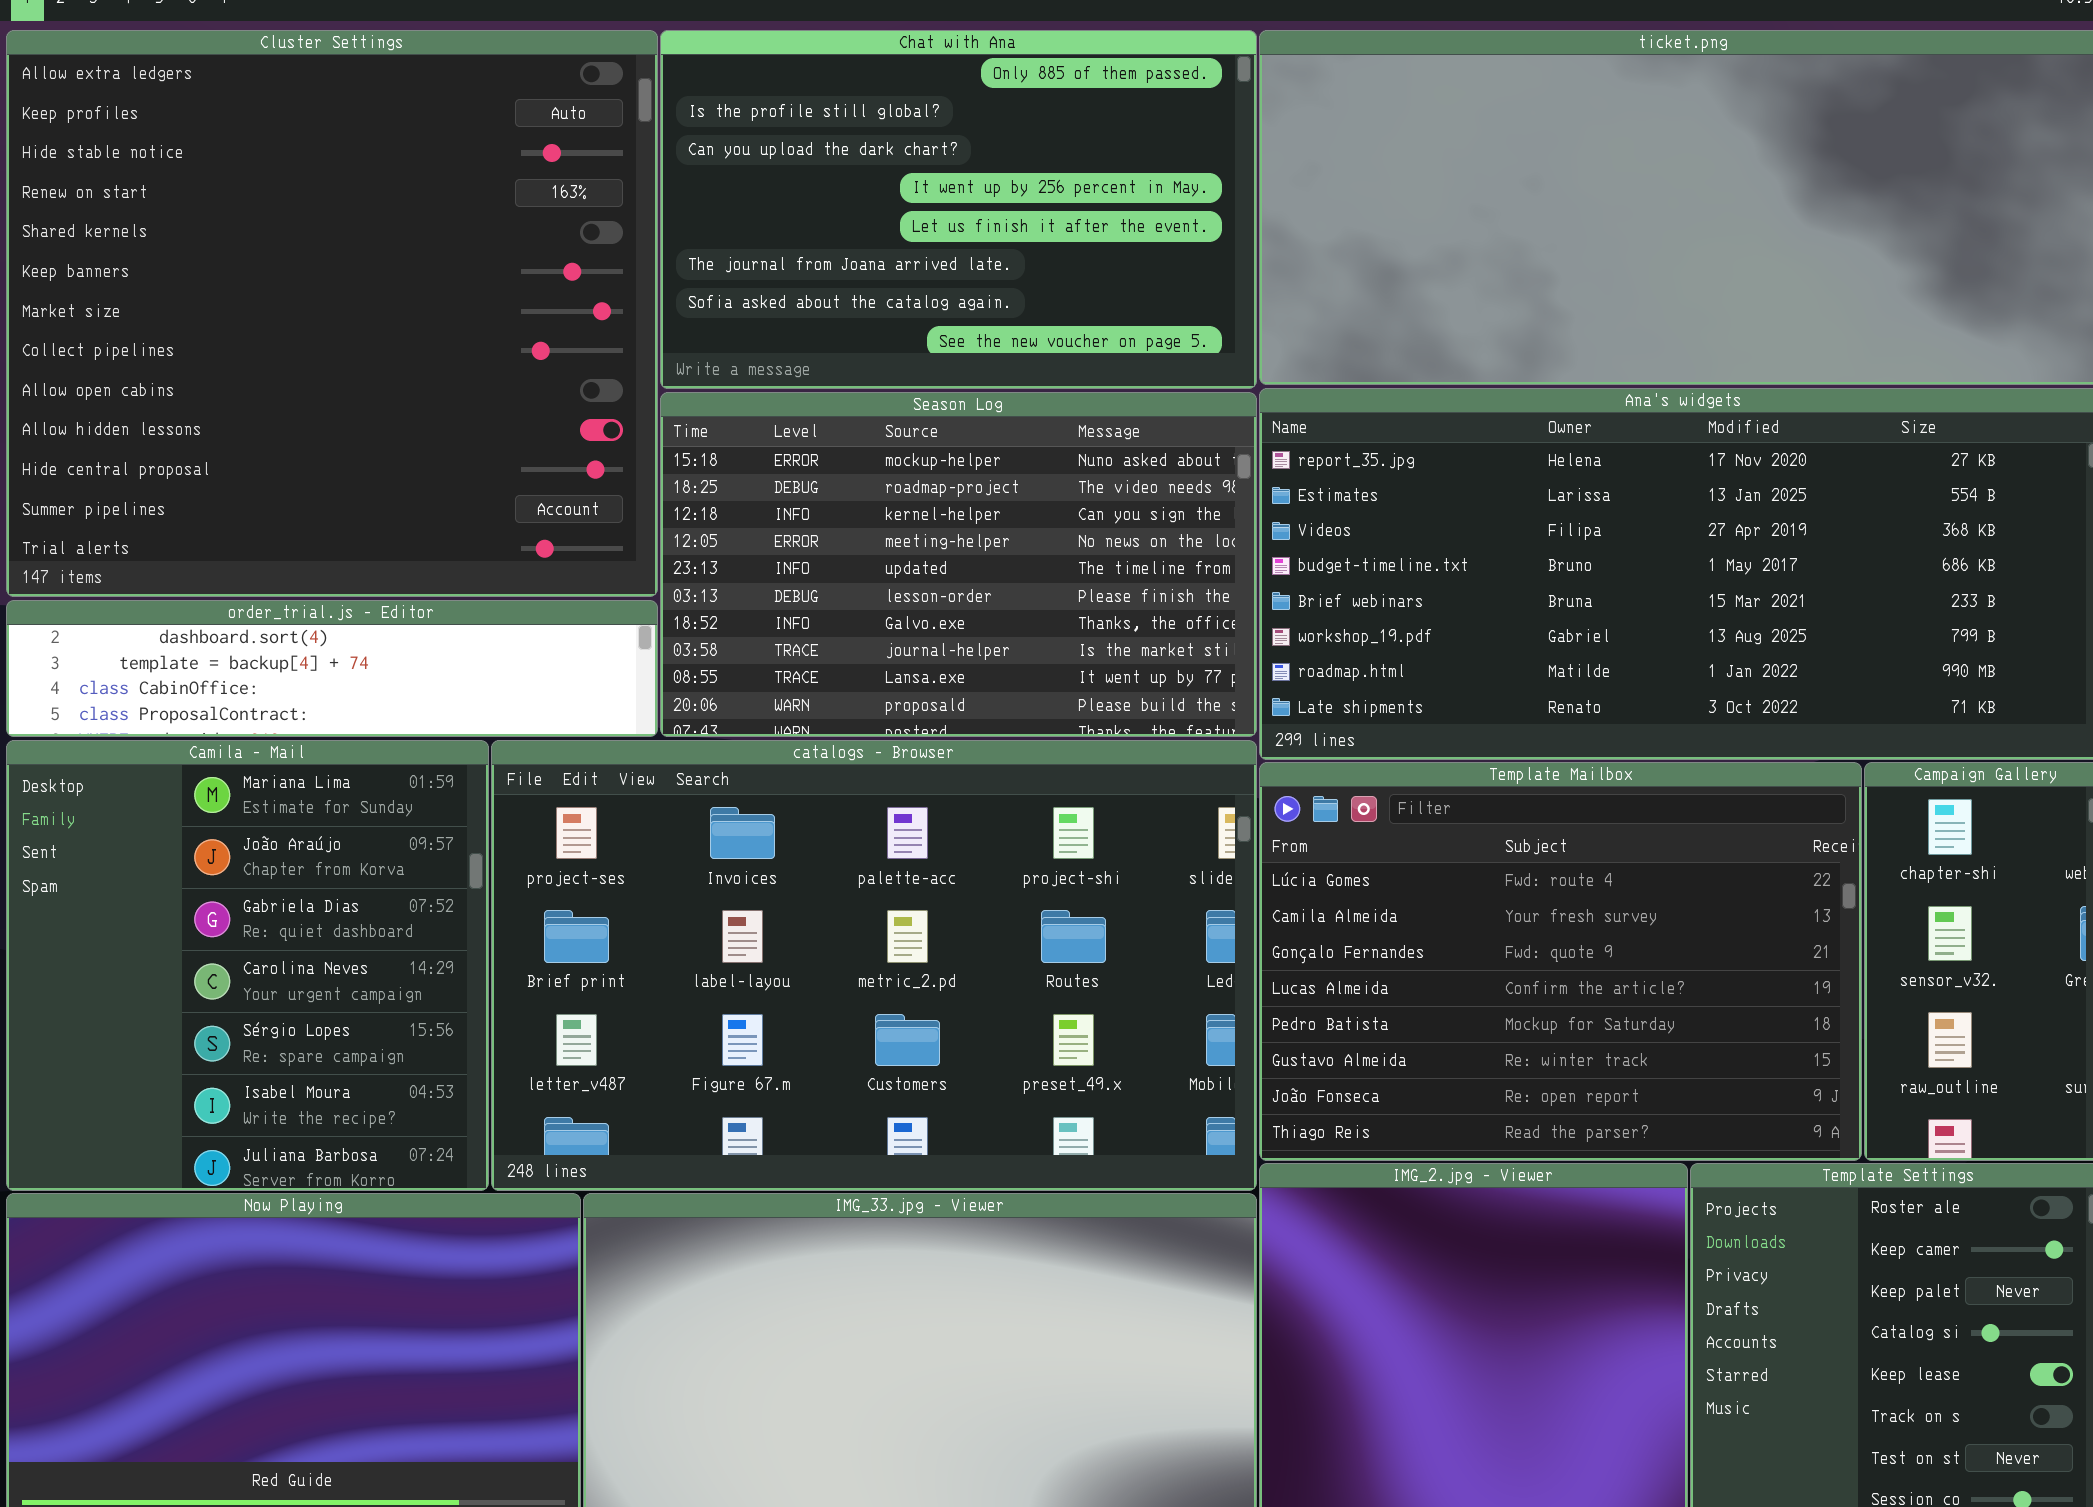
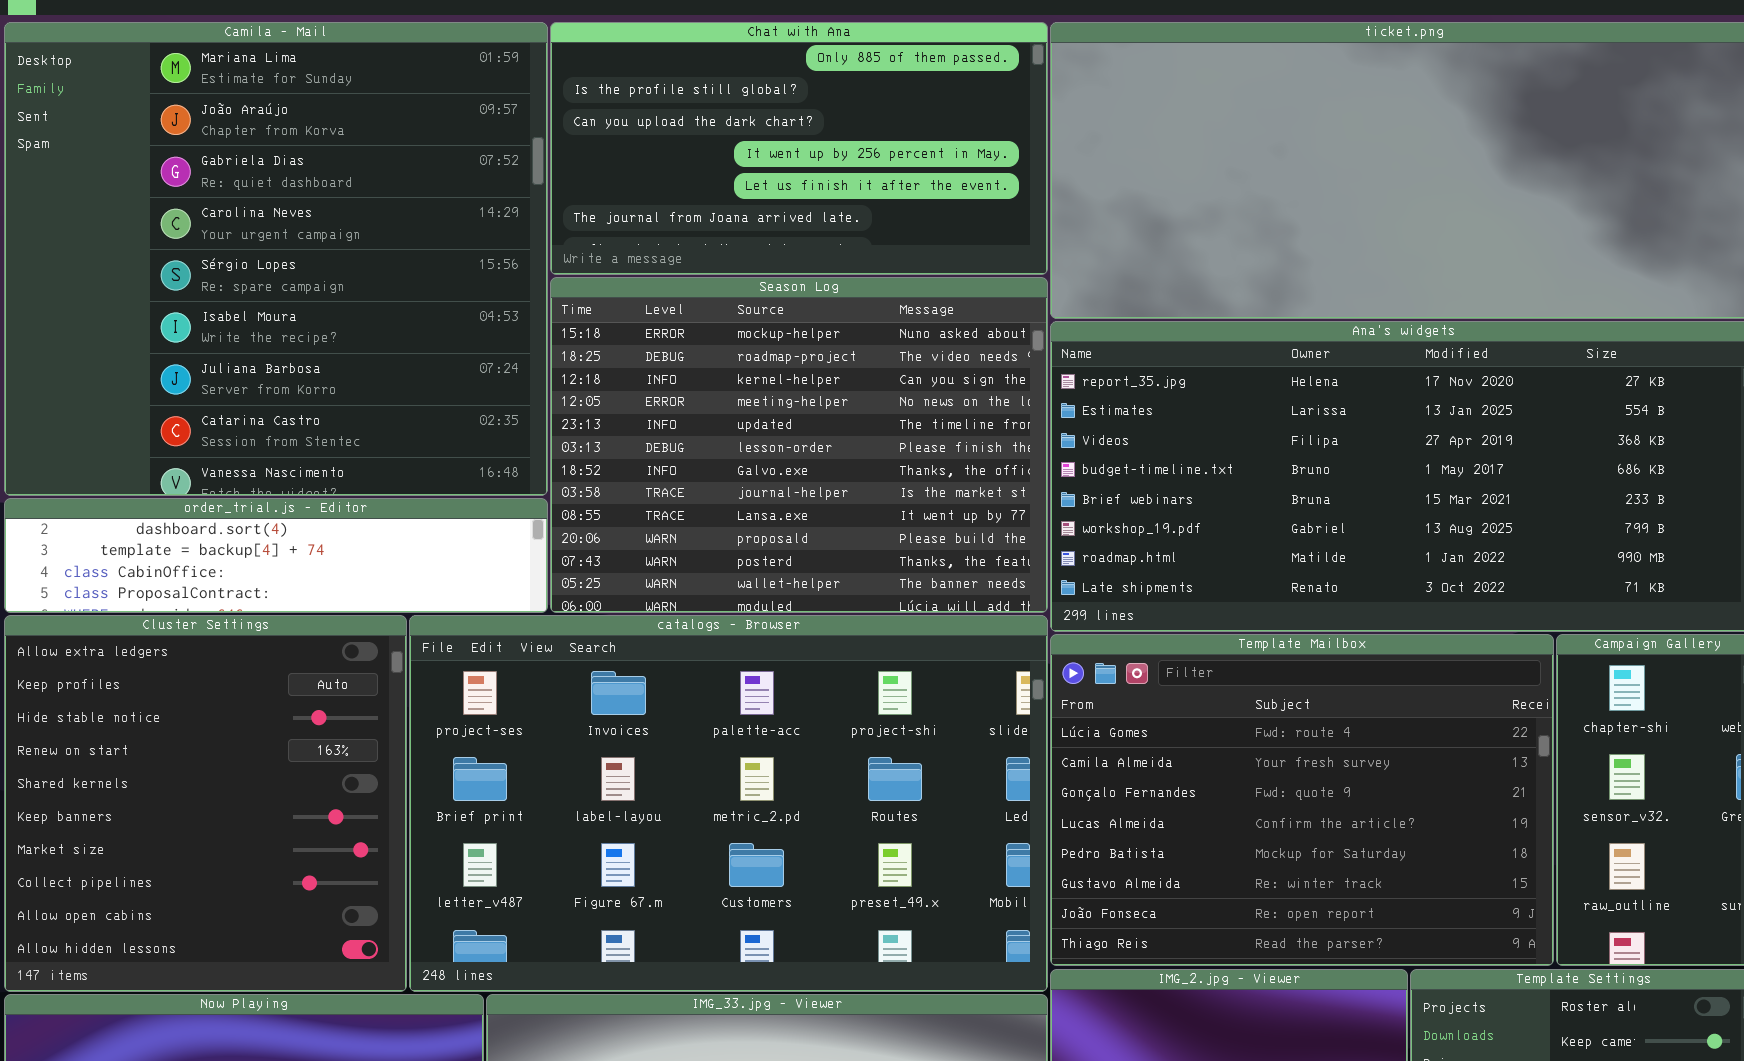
Cluster Settings: [6,30,658,597] -> [4,615,407,992], moved, resized
Chat with Ana: [660,30,1257,389] -> [550,22,1048,275], resized
Season Log: [660,392,1257,737] -> [550,277,1048,613], resized
Camila - Mail: [6,740,489,1191] -> [4,22,548,496], moved, resized

